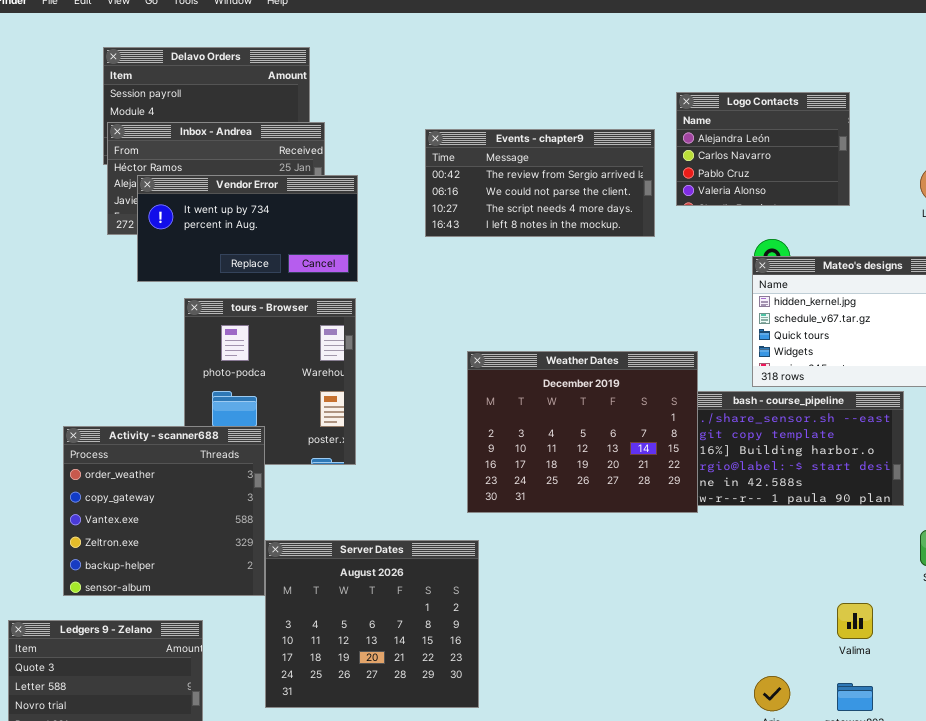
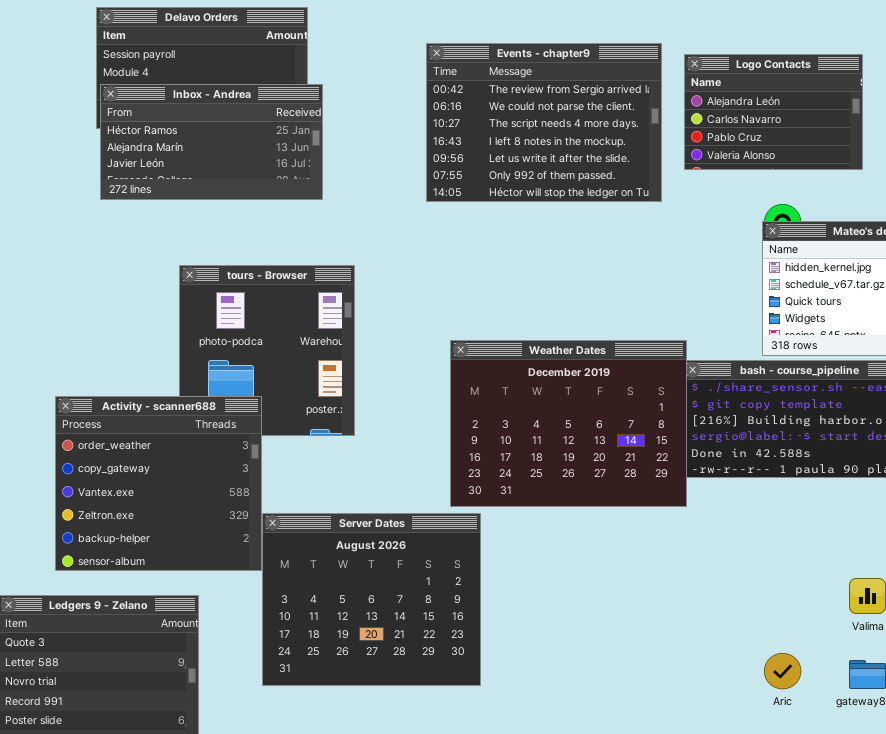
Events - chapter9: [425,129,655,237] -> [426,43,662,202], resized
Vendor Error: [137,175,358,282] -> none, closed
Weather Dates: [467,351,698,513] -> [450,340,687,507], moved

